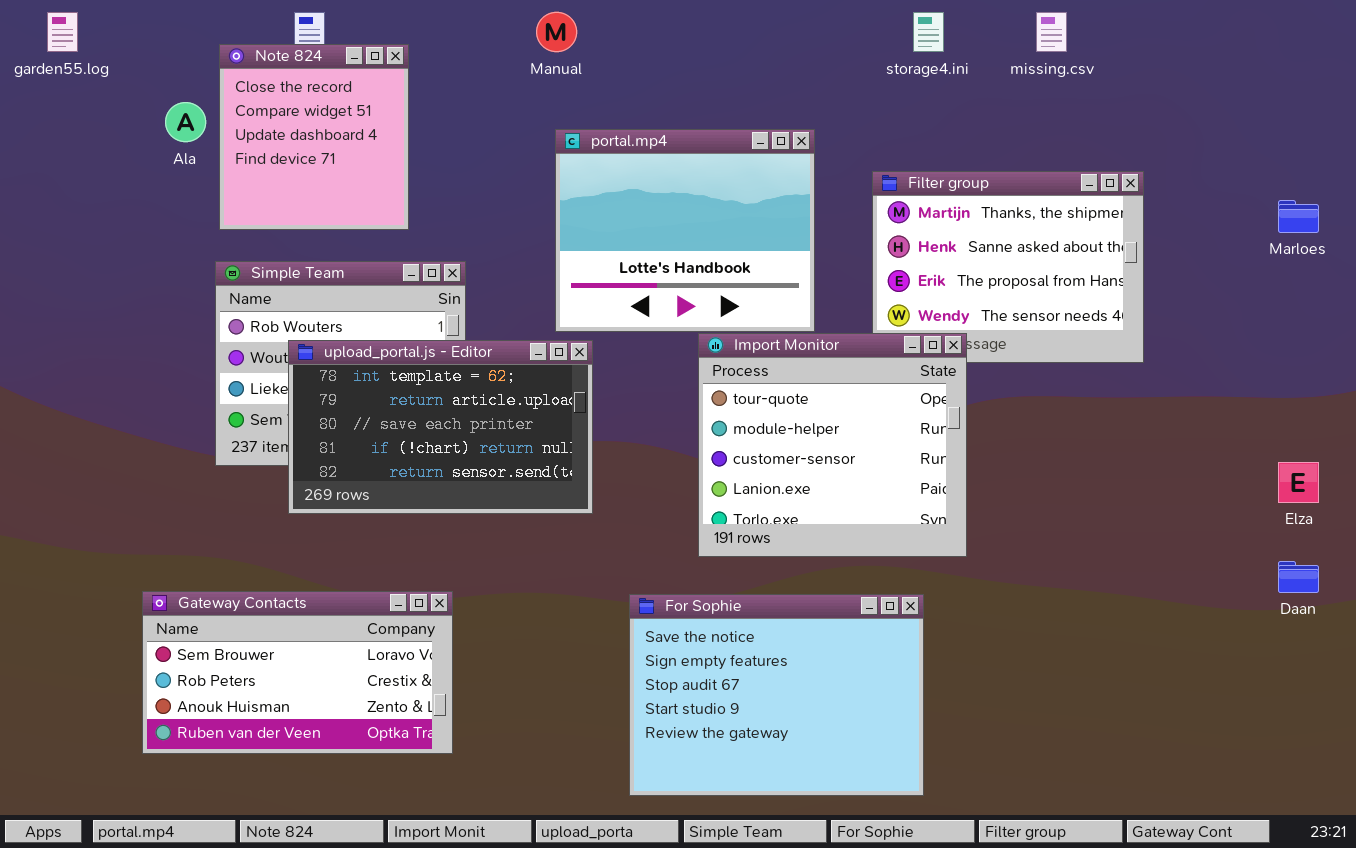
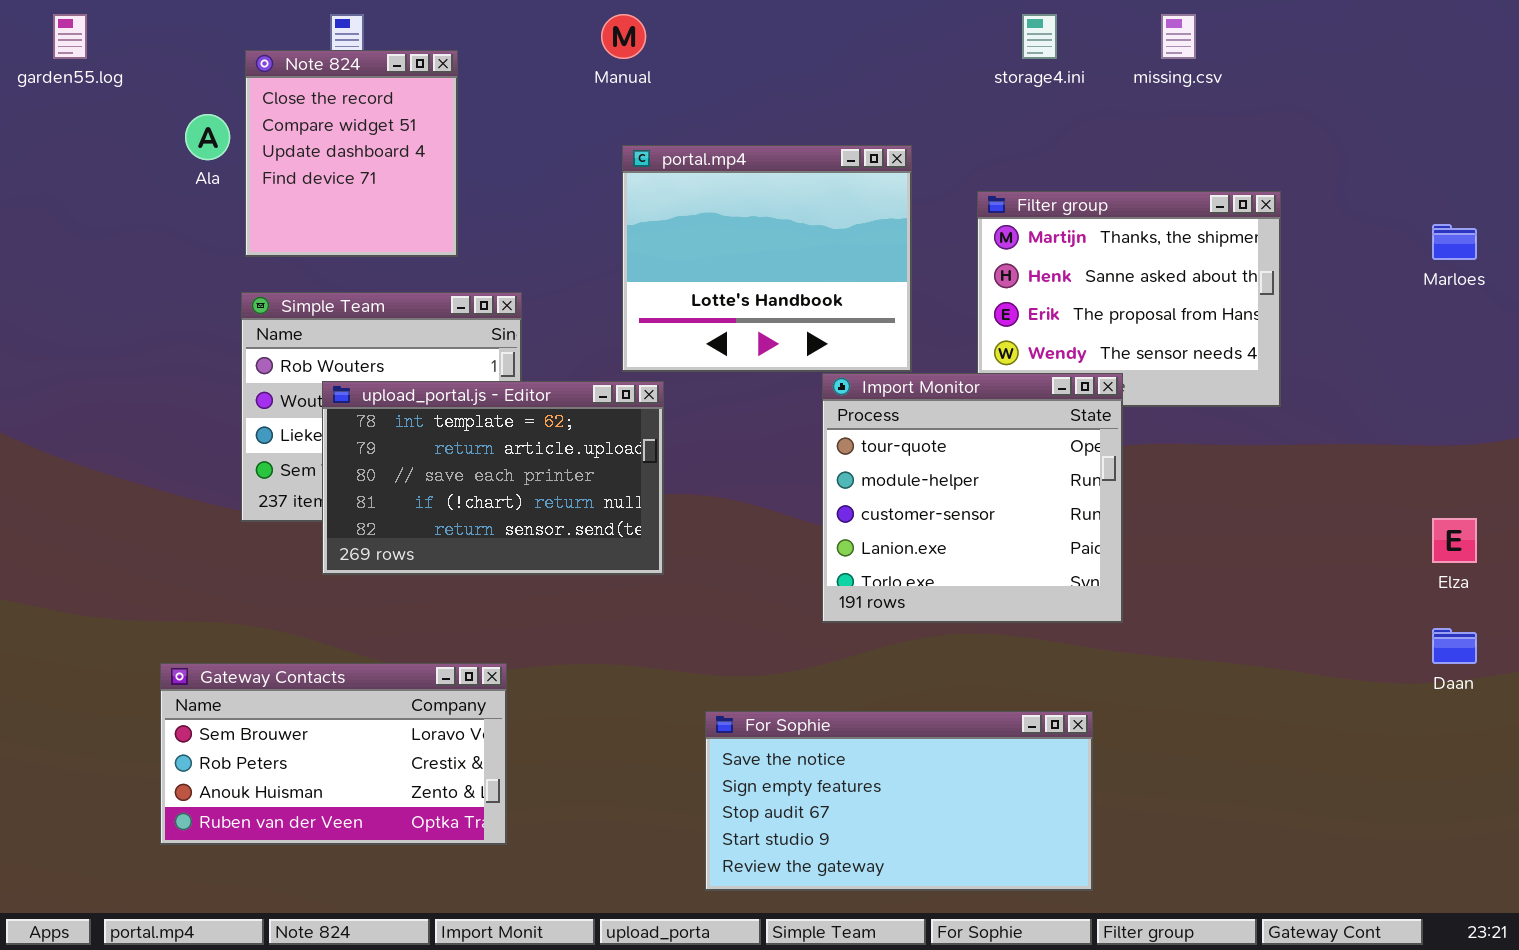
Import Monitor: [698,333,967,557] -> [822,373,1123,623], moved
For Sophie: [629,594,924,796] -> [705,711,1093,891], resized

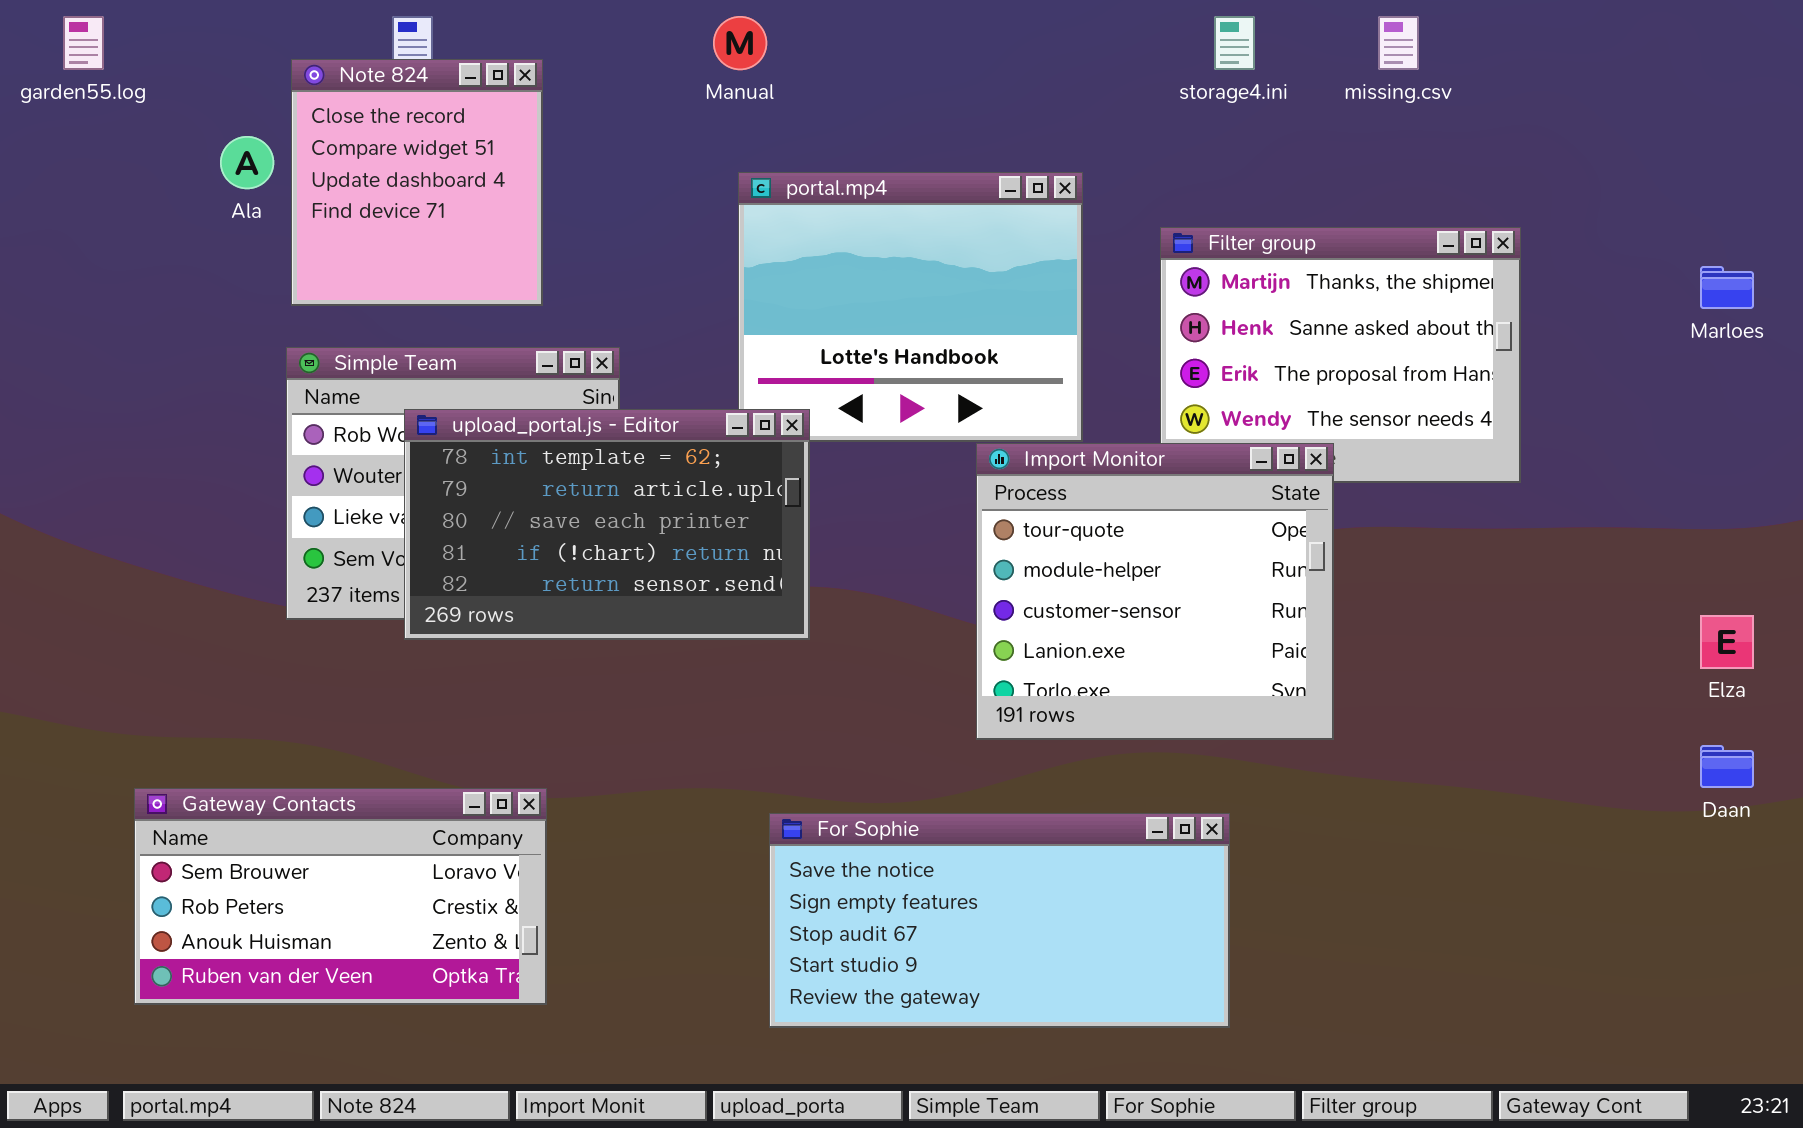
upload_portal.js - Editor: [322,381,664,575] -> [404,409,810,640], moved
Gateway Contacts: [160,663,507,845] -> [134,788,547,1005], moved
For Sophie: [705,711,1093,891] -> [769,813,1230,1028], moved

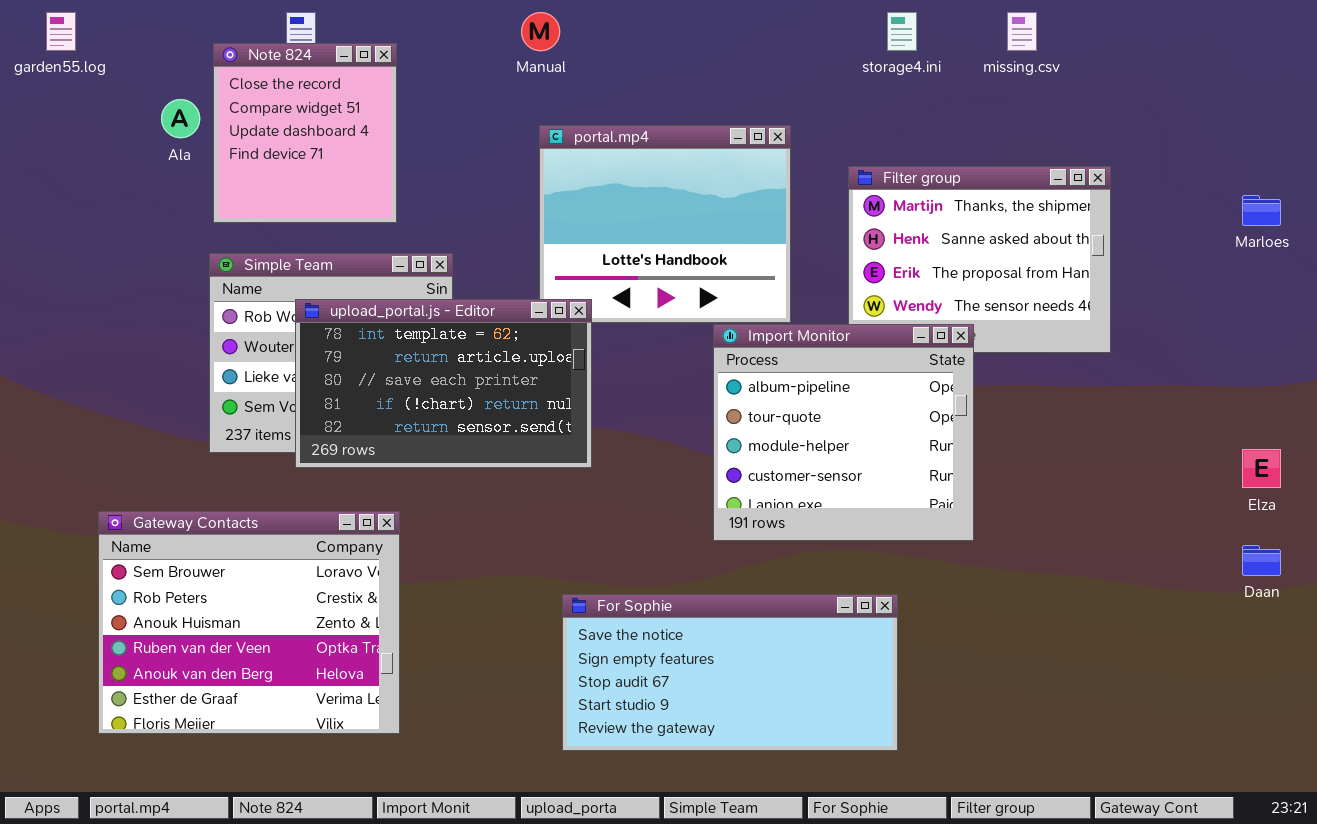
Import Monitor: [976,443,1334,740] -> [713,324,974,541], scrolled up 1 row
Gateway Contacts: [134,788,547,1005] -> [98,511,400,734], resized

